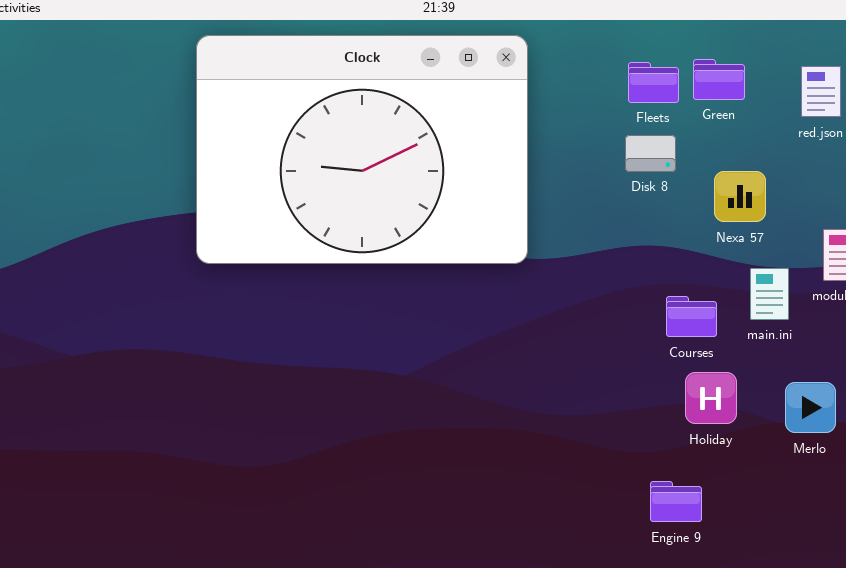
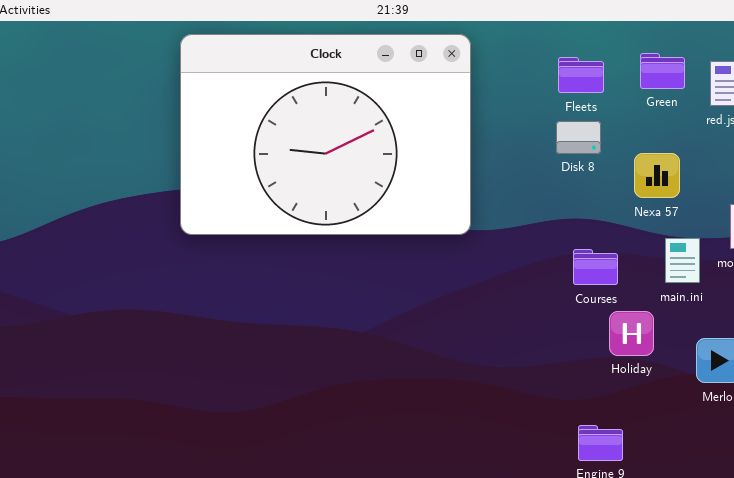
Green: [693,59,745,100] -> [640,53,685,89], moved
Courses: [666,296,717,337] -> [573,249,618,285], moved
Holiday: [685,372,737,424] -> [609,311,654,356], moved

